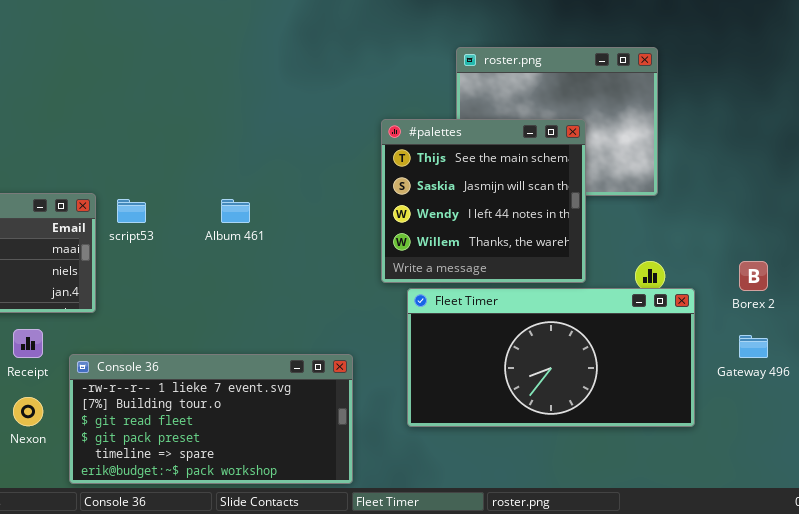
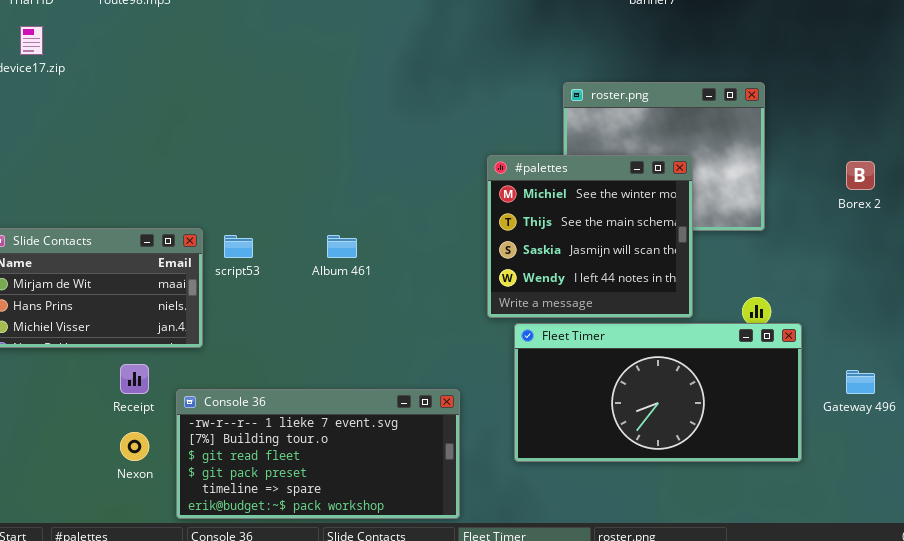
#palettes: [381,119,586,283] -> [487,155,693,318], scrolled up 1 row
Borex 2: [739,261,768,291] -> [846,161,875,190], moved

